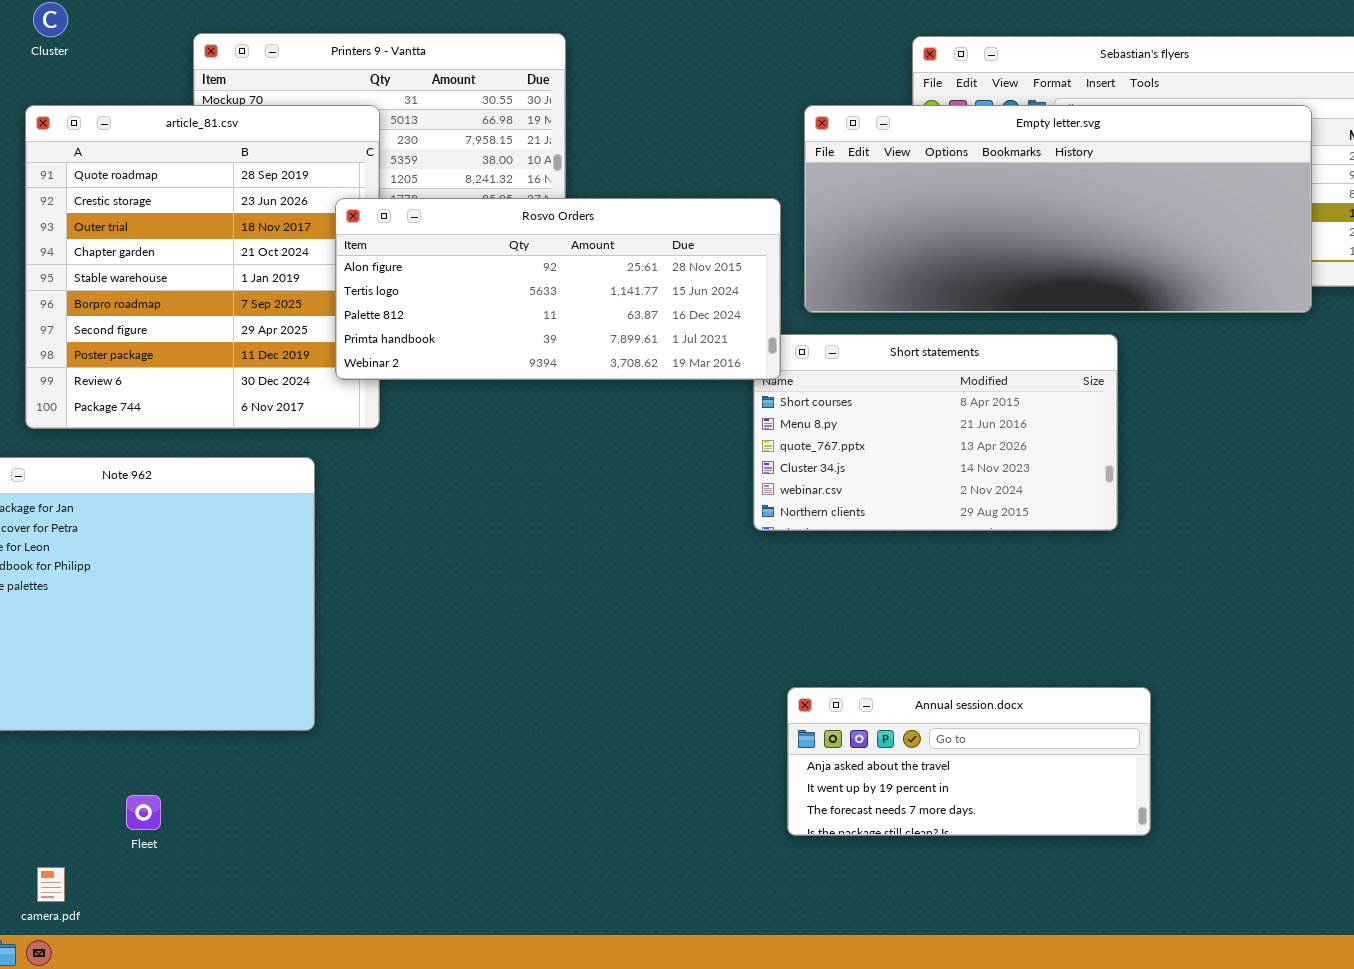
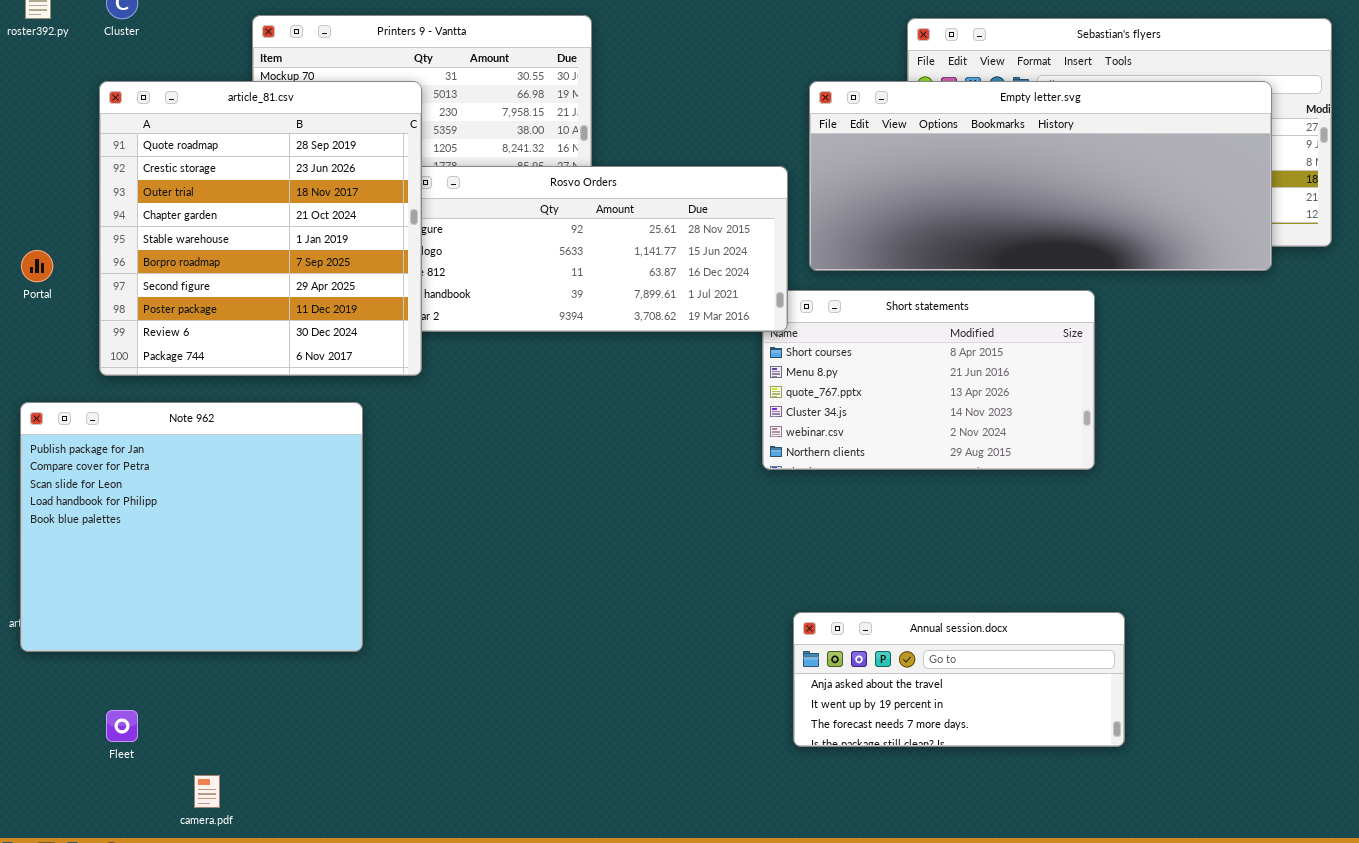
article_81.csv: [25,105,380,429] -> [99,81,422,376], raised
Fleet: [126,795,161,830] -> [106,710,138,742], moved
camera.pdf: [37,867,65,902] -> [194,775,220,808], moved

